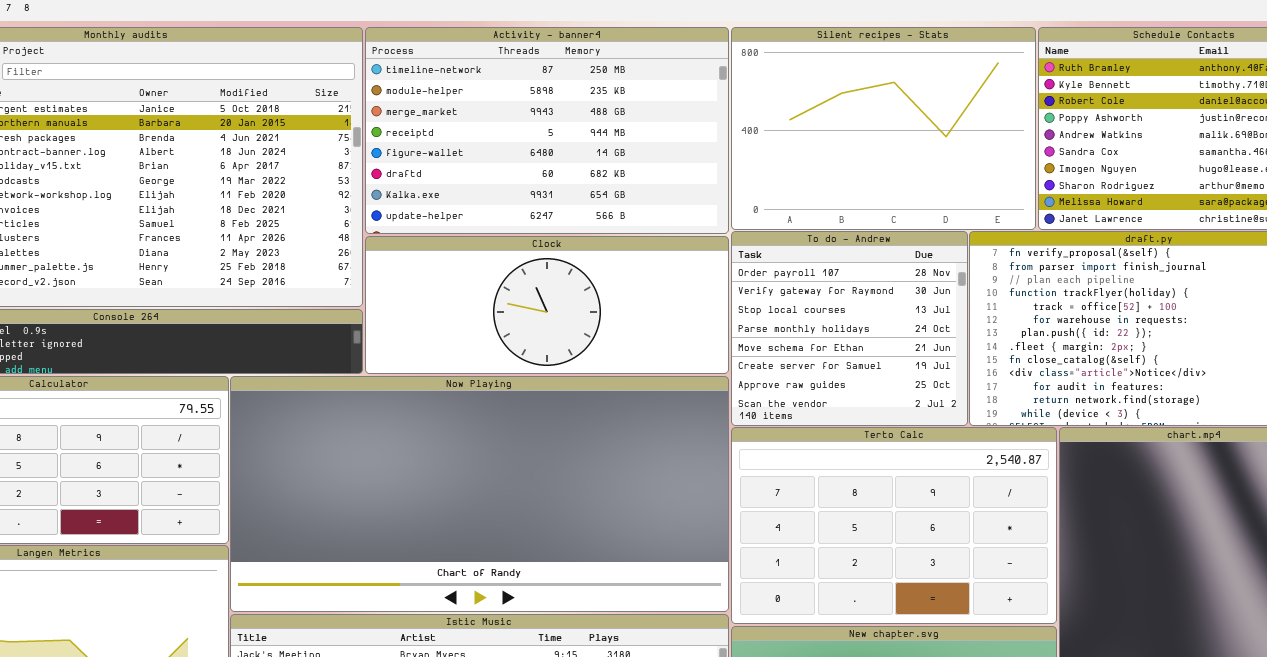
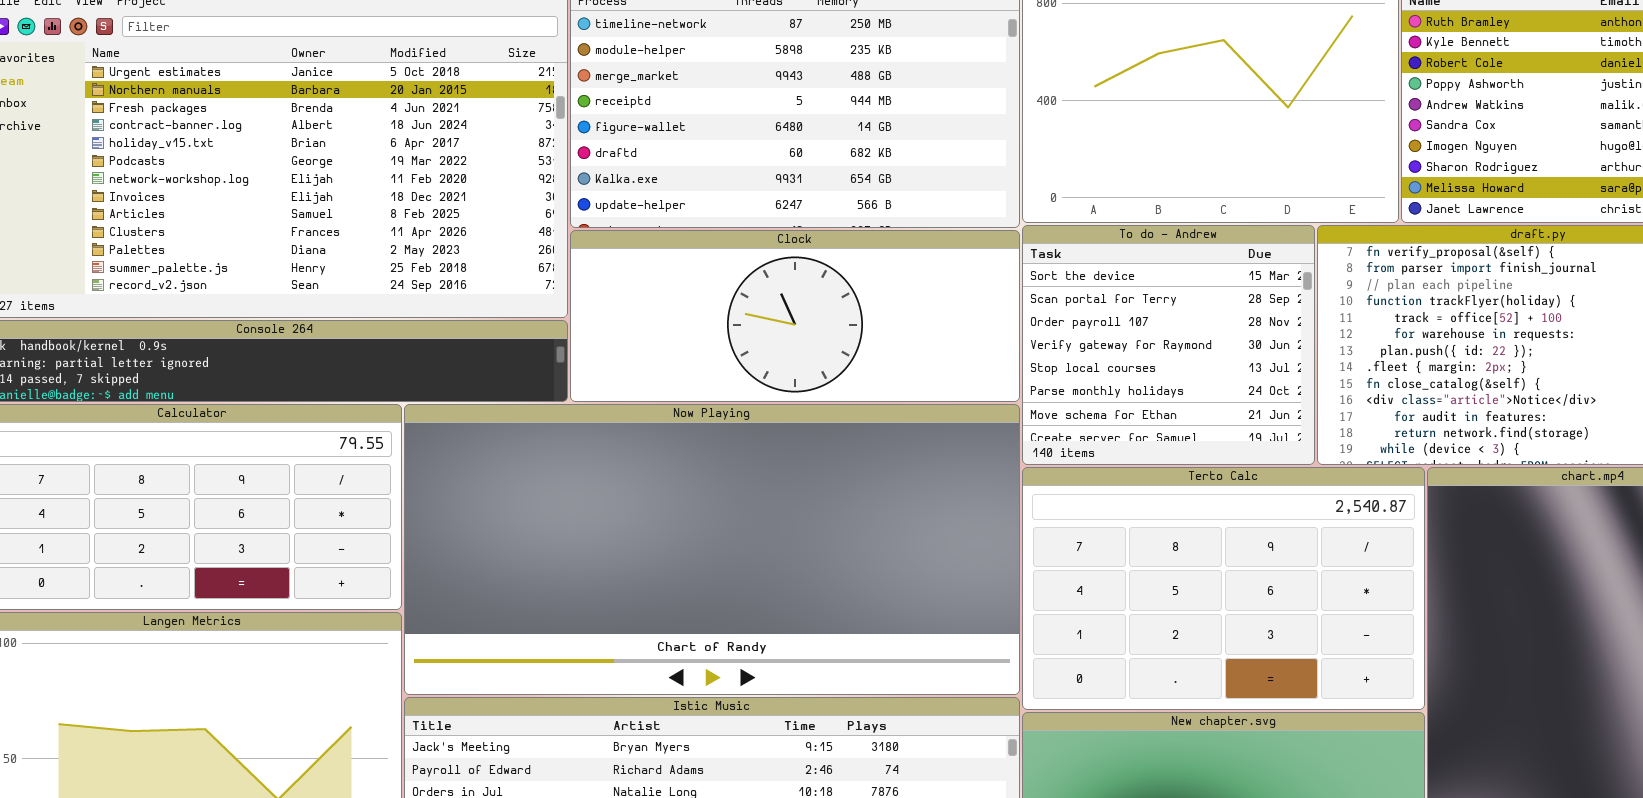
To do - Andrew: [731,231,968,426] -> [1022,225,1315,465], scrolled up 2 rows

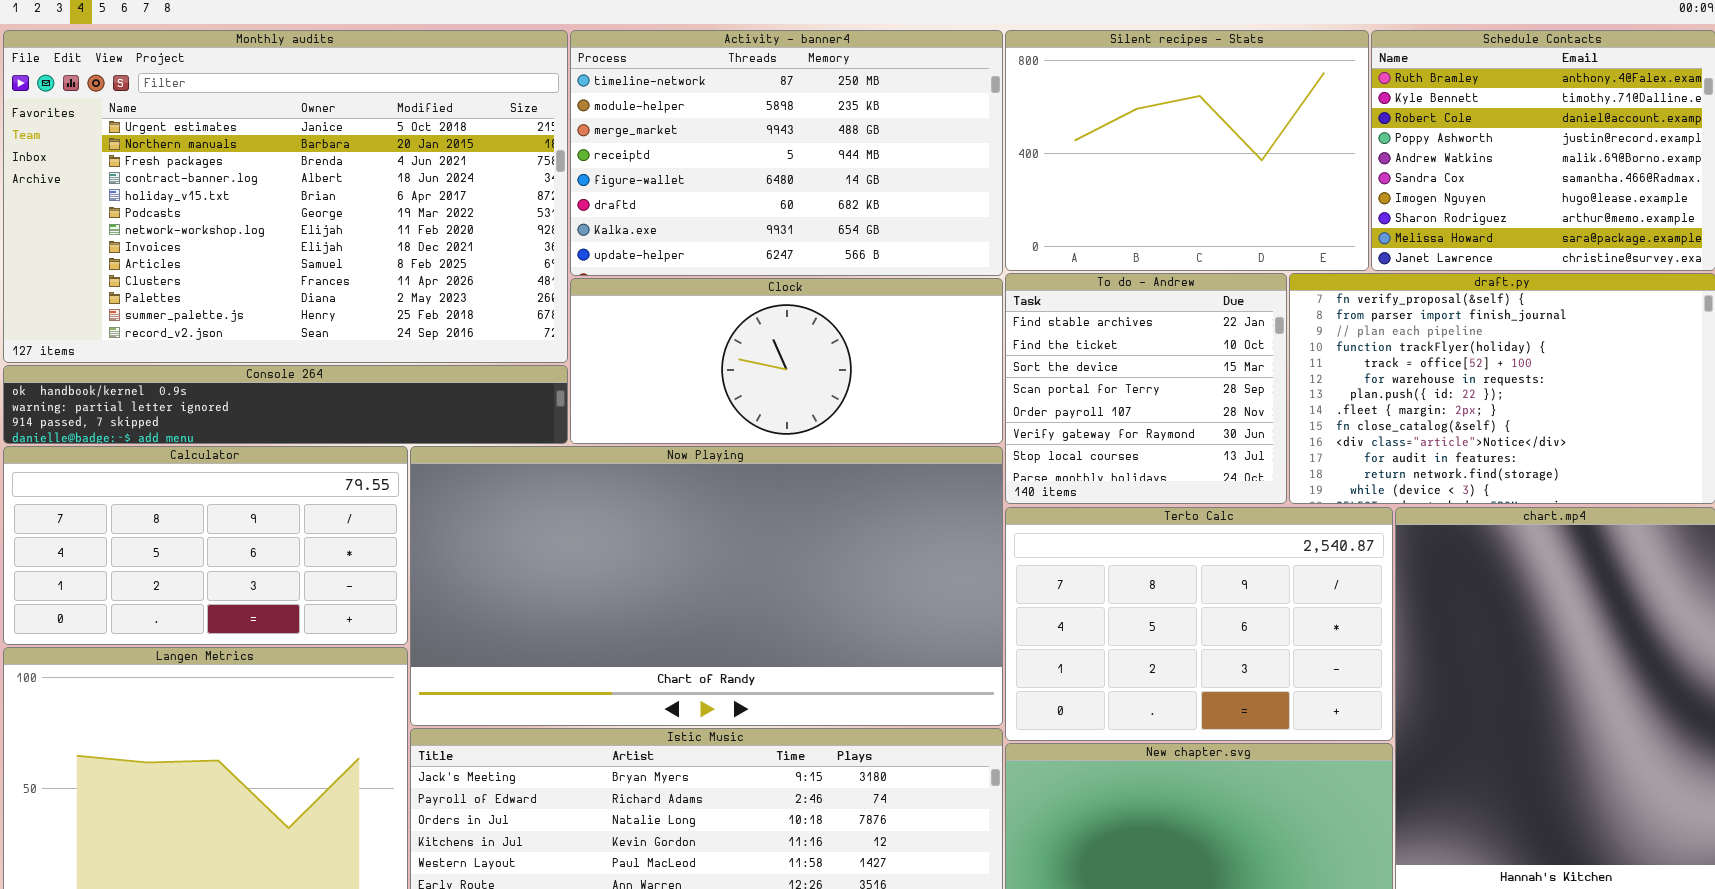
To do - Andrew: [1022,225,1315,465] -> [1005,273,1287,504], scrolled up 2 rows

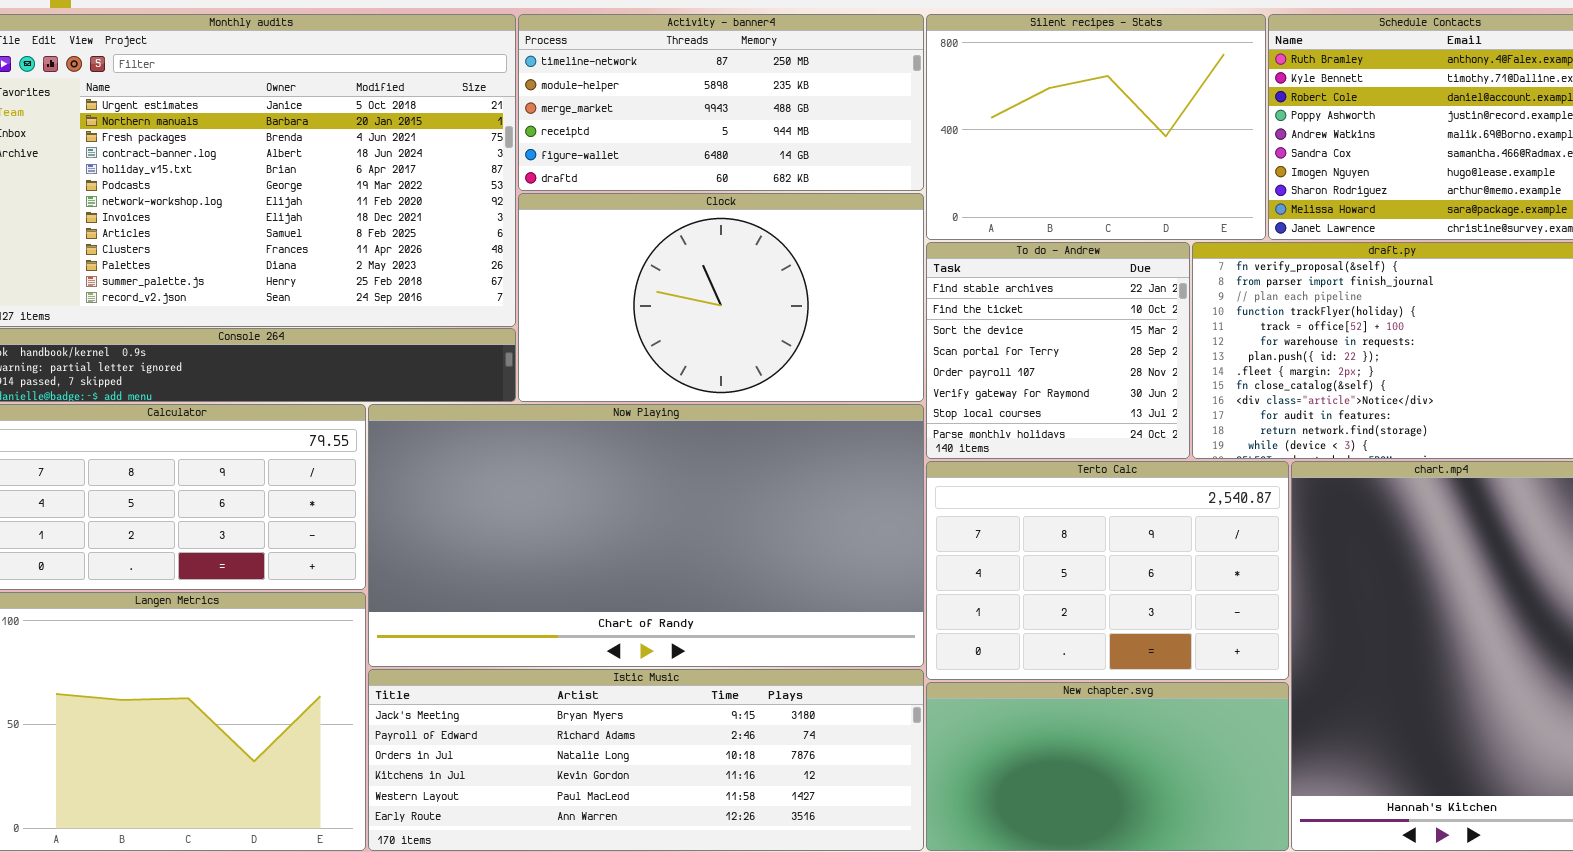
Activity - banner4: [570,30,1003,276] -> [518,14,924,191], resized
Clock: [570,278,1003,444] -> [518,193,924,402], resized

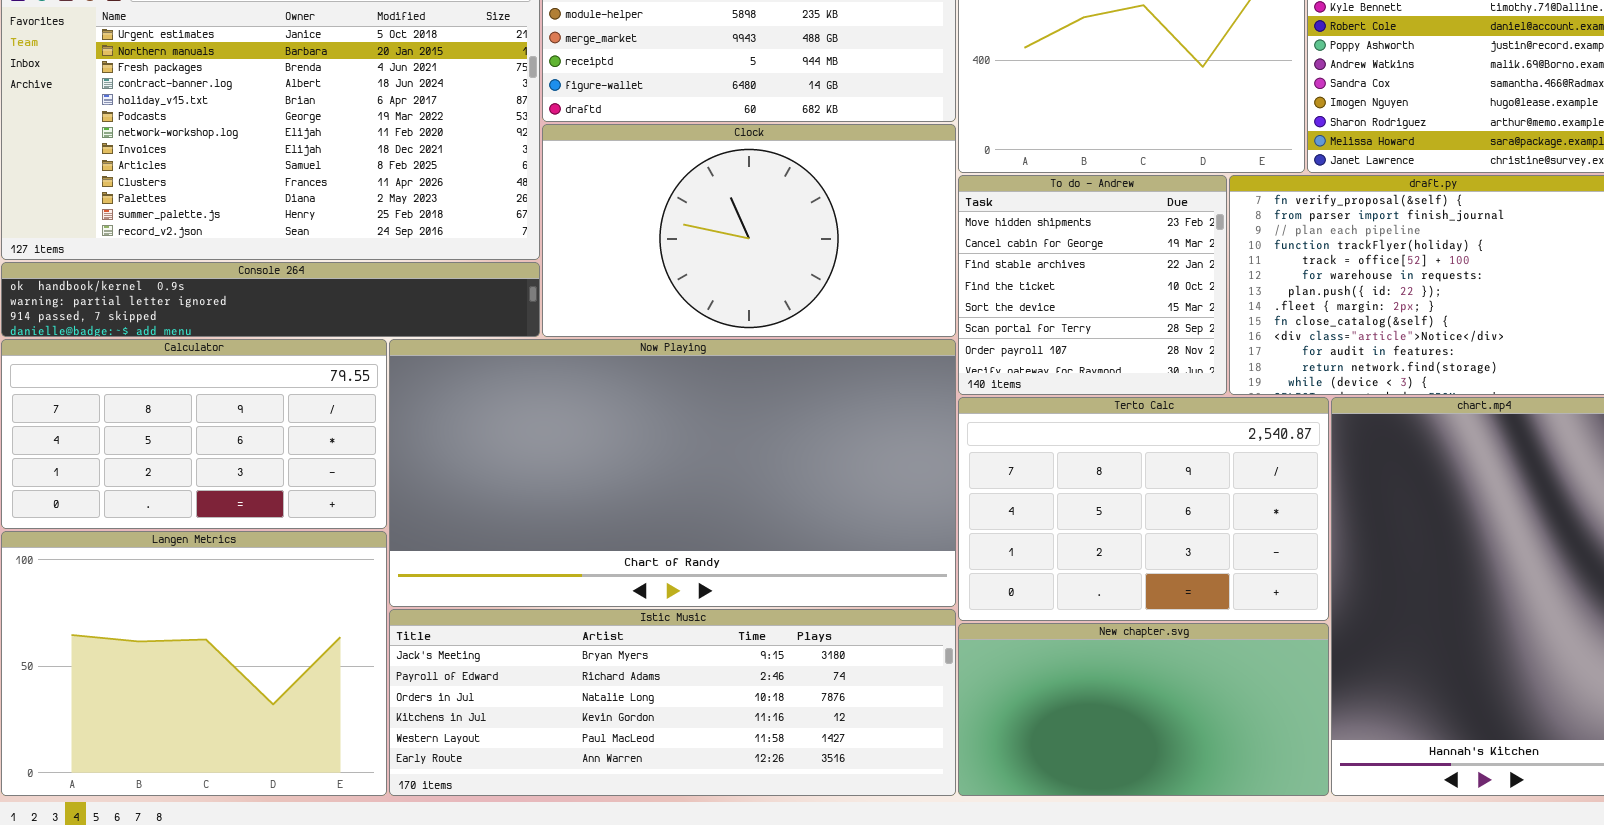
To do - Andrew: [926,242,1190,459] -> [958,175,1227,395], scrolled up 2 rows

